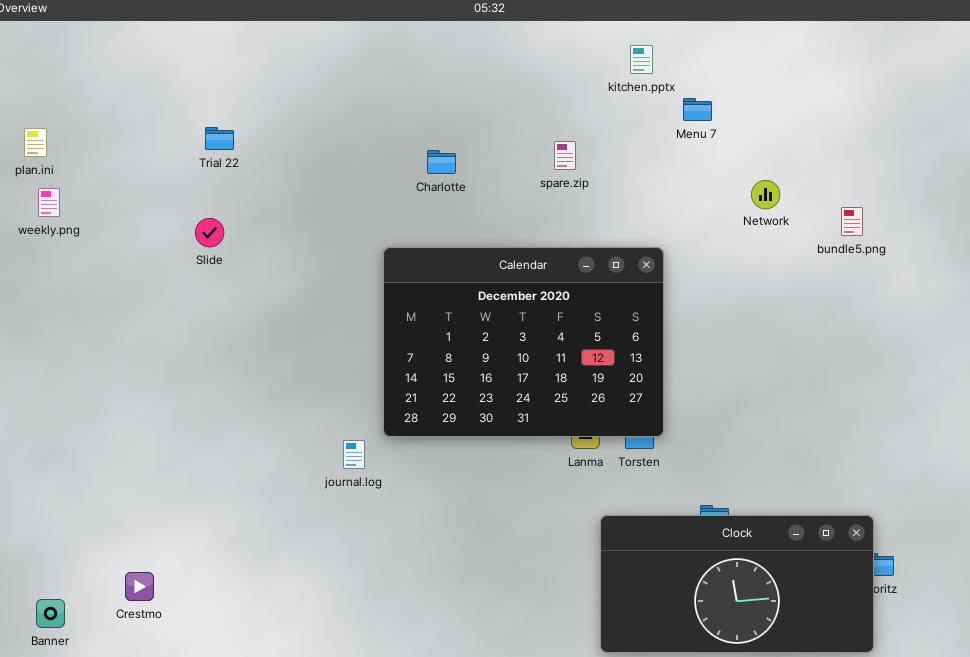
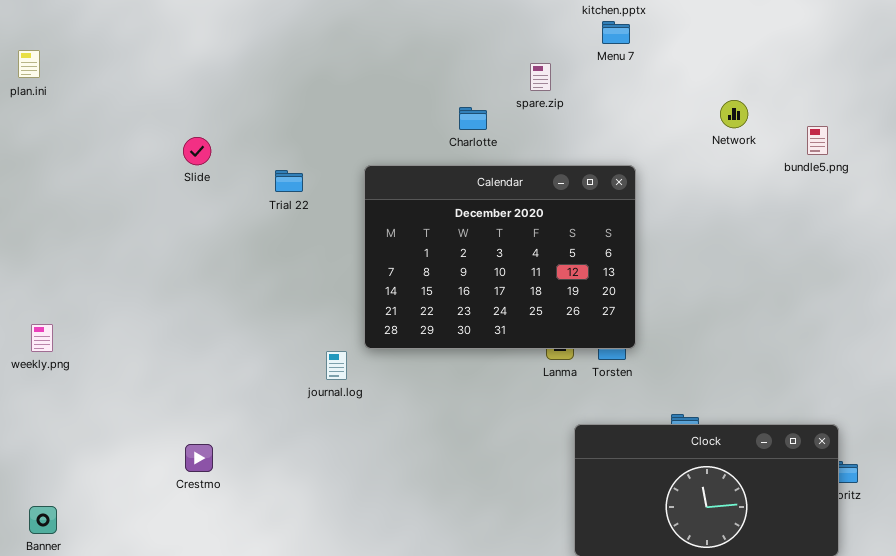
Menu 7: [683,98,712,121] -> [602,21,630,44], moved
Trial 22: [205,127,234,150] -> [275,170,303,192], moved
Charlotte: [427,150,456,174] -> [459,107,487,130], moved
weekly.png: [38,188,60,217] -> [31,324,53,352], moved
Crestmo: [125,572,154,601] -> [185,444,213,472], moved

